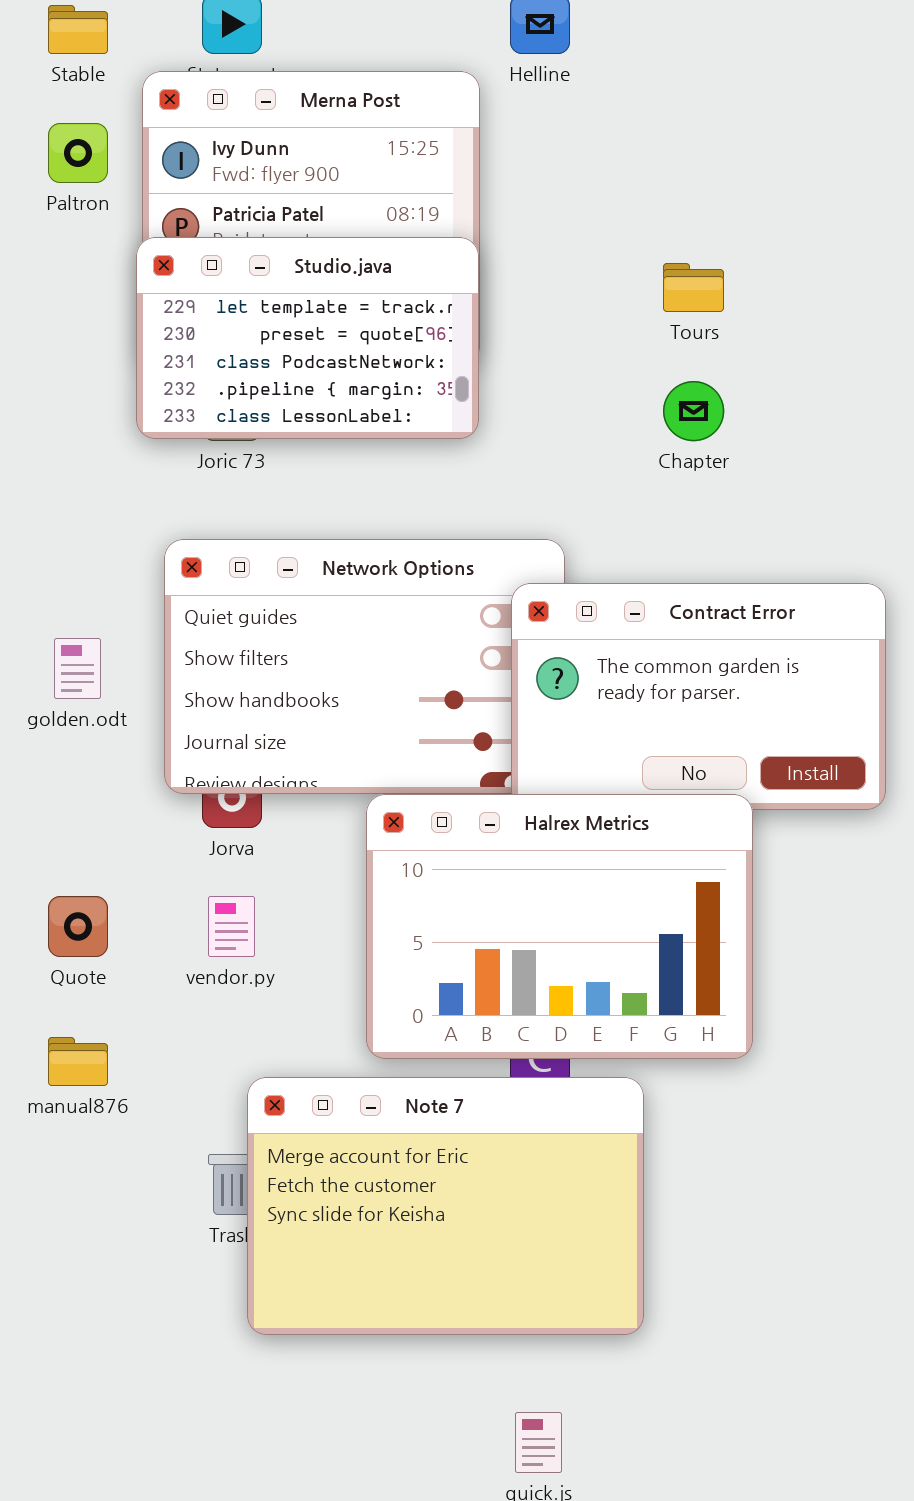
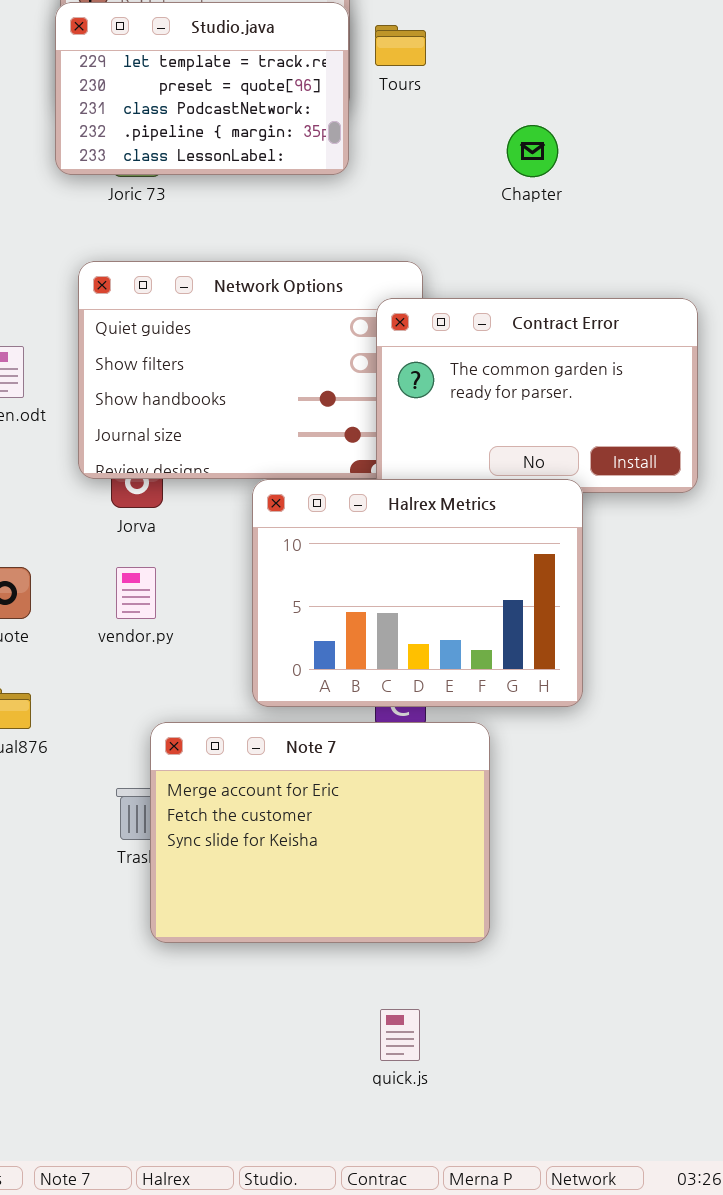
Tours: [663,263,724,312] -> [375,25,426,66], moved

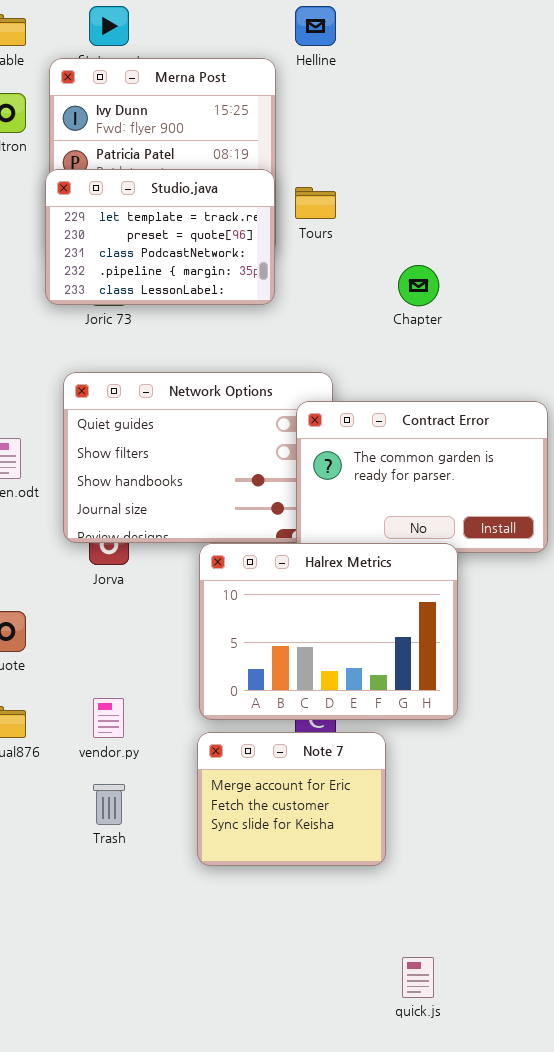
vendor.py: [116,567,156,619] -> [93,698,124,738], moved
Note 7: [150,722,490,943] -> [197,732,386,866], resized
quick.js: [380,1009,420,1061] -> [402,957,434,998], moved

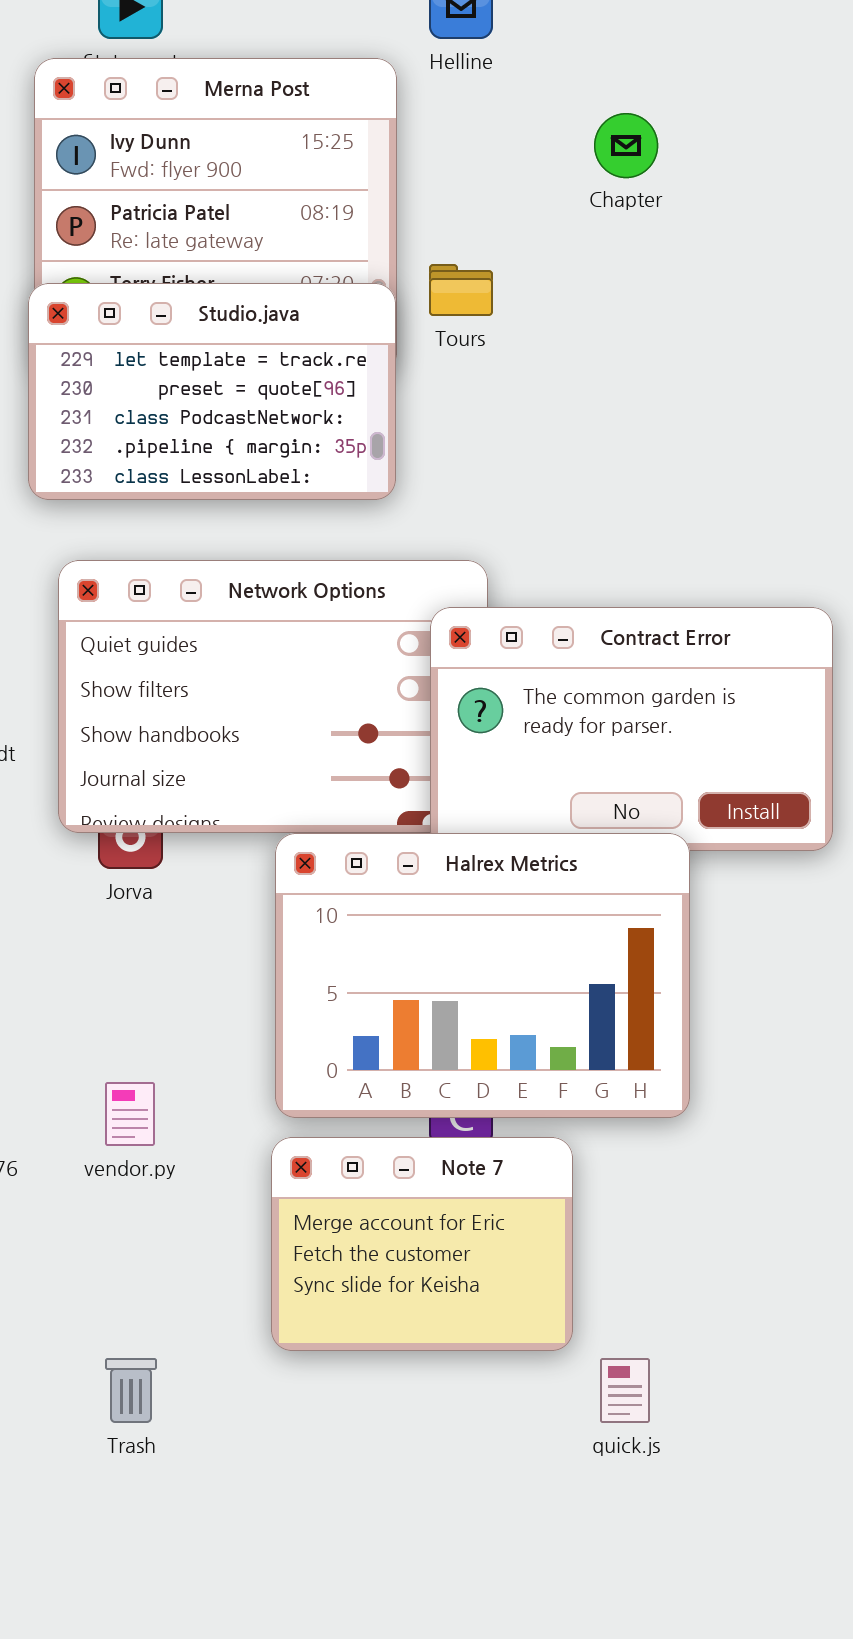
Studio.java: [45,169,275,305] -> [28,283,396,500], moved
Chapter: [398,265,439,306] -> [594,113,658,178], moved
Trash: [93,784,125,825] -> [105,1358,157,1423], moved
quick.js: [402,957,434,998] -> [600,1358,650,1423], moved

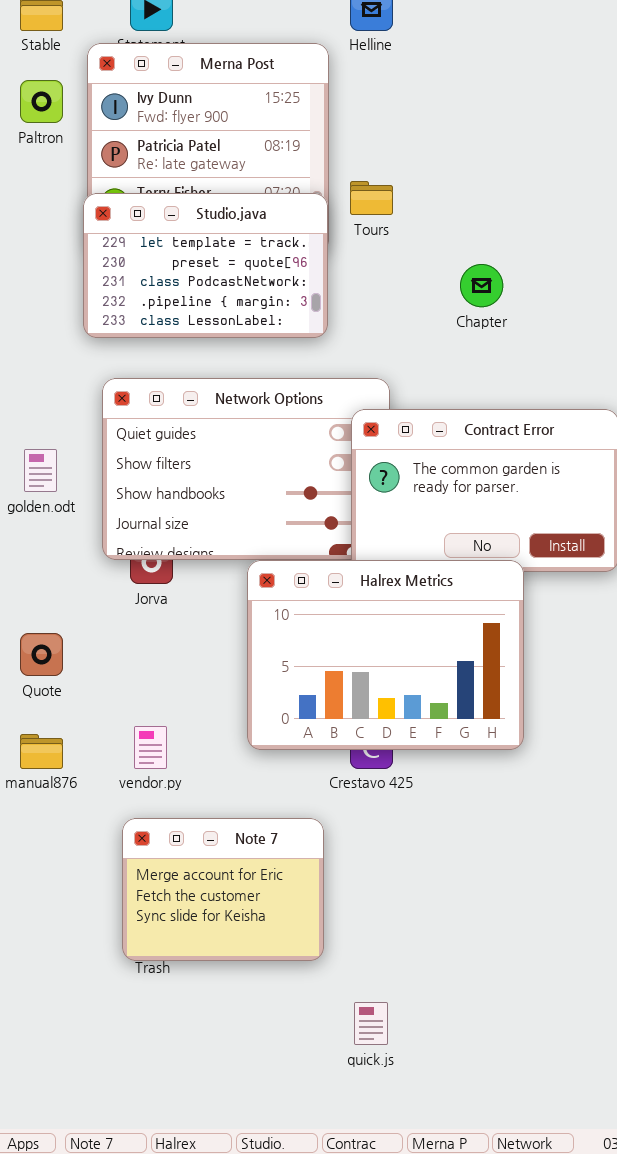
Chapter: [594,113,658,178] -> [460,264,503,307], moved
Note 7: [271,1137,573,1351] -> [122,818,324,961], moved
quick.js: [600,1358,650,1423] -> [354,1002,388,1045], moved

